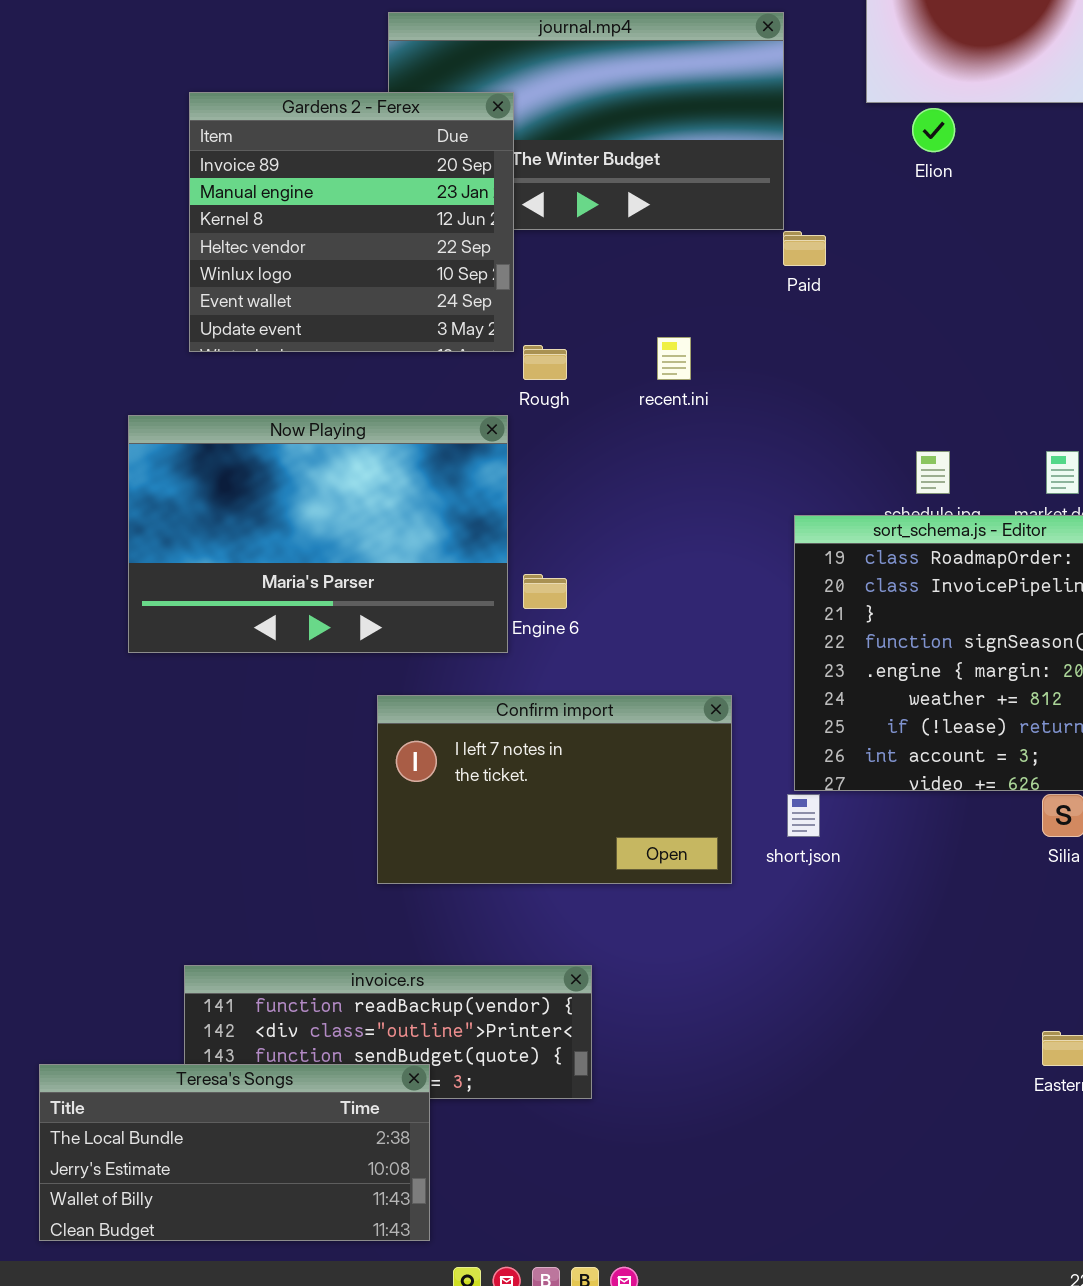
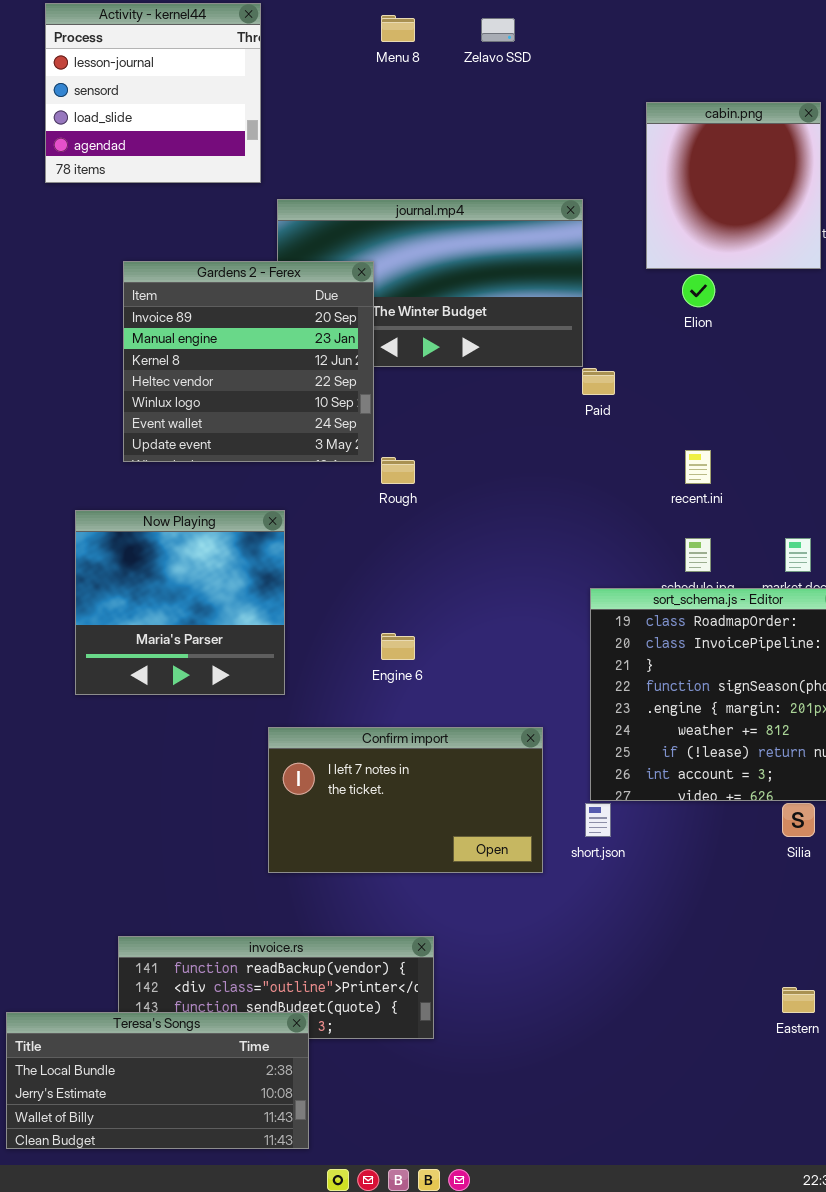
recent.ini: [657,337,691,380] -> [685,450,711,484], moved
Now Playing: [128,415,508,653] -> [75,510,285,695], resized

